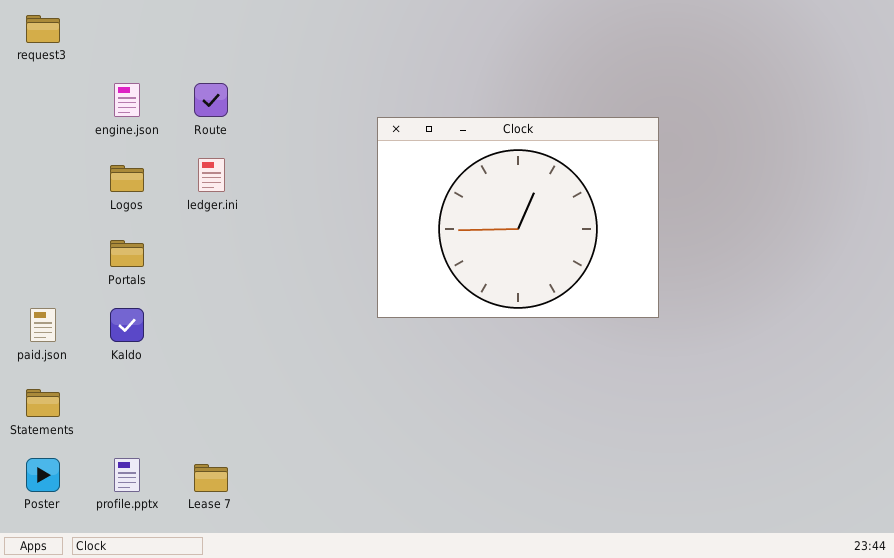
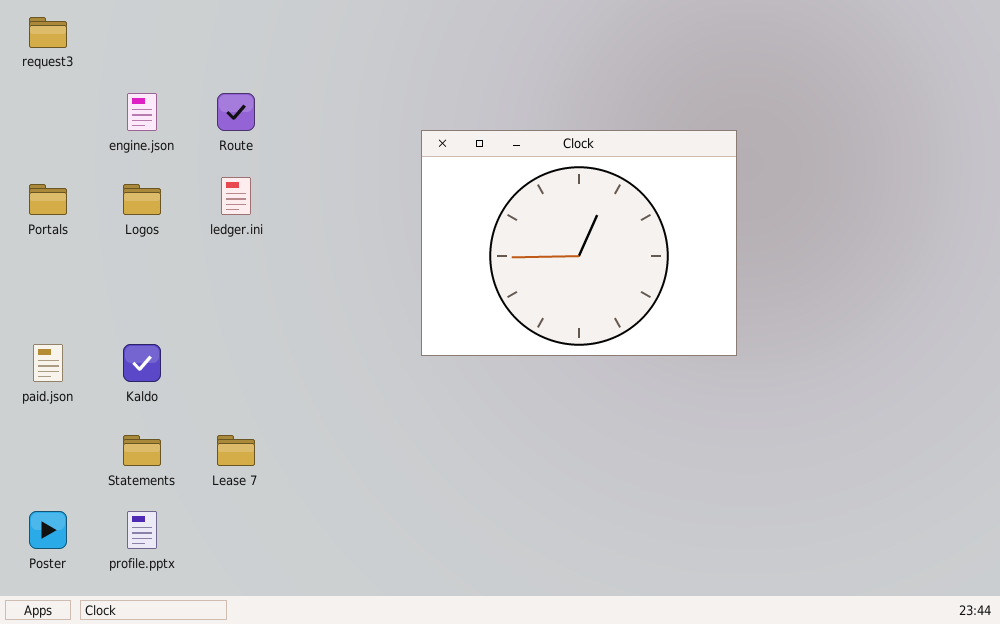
Portals: [110,240,144,267] -> [29,184,67,215], moved
Statements: [26,389,60,417] -> [123,435,161,466], moved
Lease 7: [194,464,228,492] -> [217,435,255,466], moved

